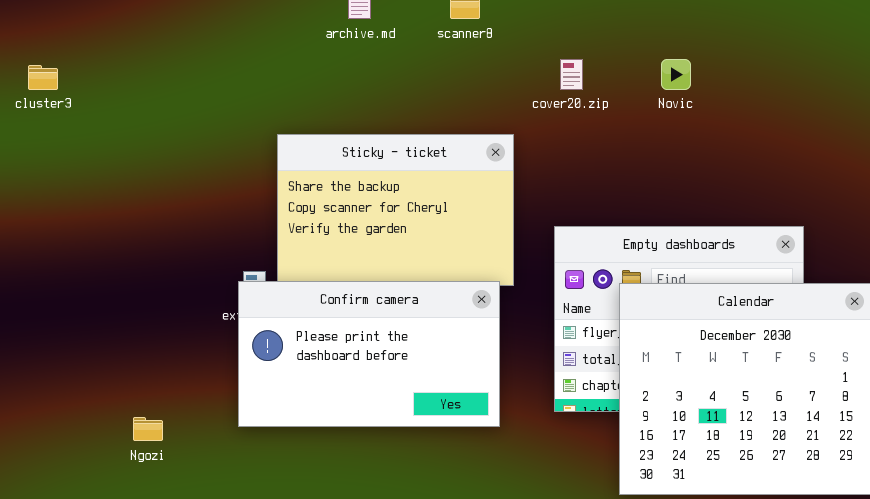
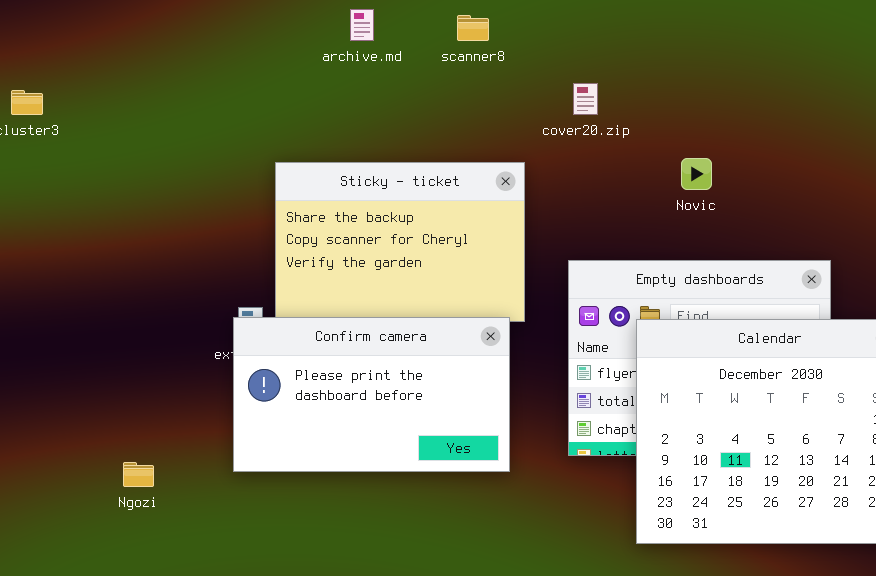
Novic: [661,59,691,90] -> [681,158,712,190], moved

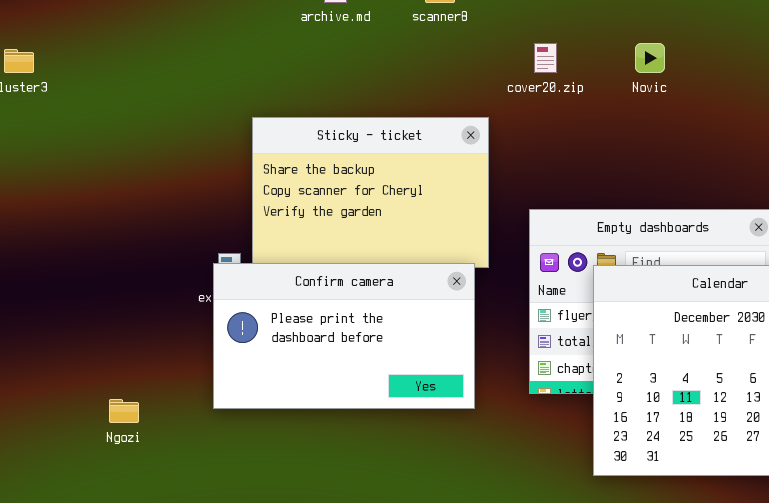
Novic: [681,158,712,190] -> [635,43,665,73], moved

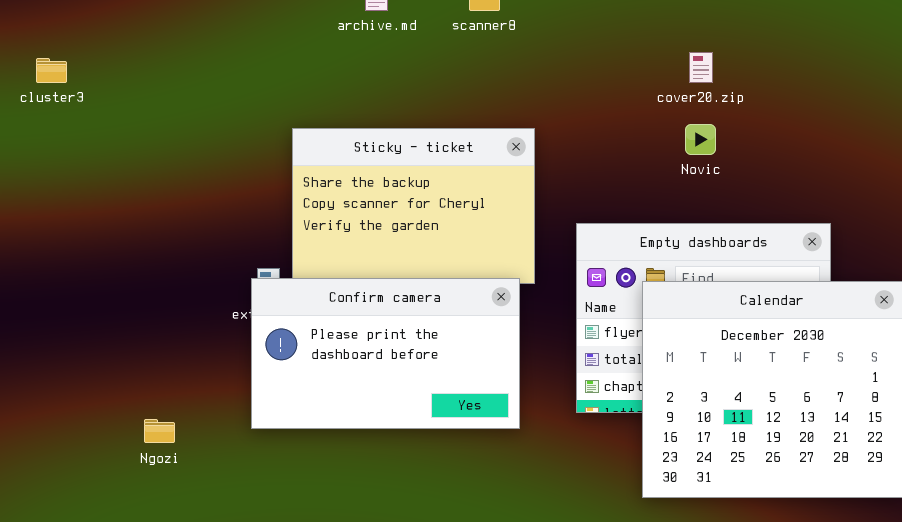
cover20.zip: [534,43,557,73] -> [689,52,713,83], moved
Novic: [635,43,665,73] -> [685,124,716,155], moved

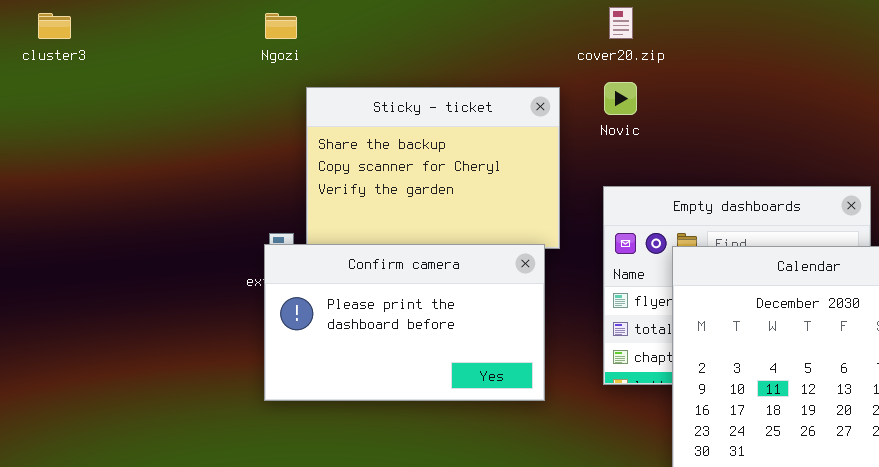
cover20.zip: [689,52,713,83] -> [609,7,633,39], moved
Novic: [685,124,716,155] -> [604,82,637,115], moved
Ngozi: [144,419,175,443] -> [265,13,297,39], moved

